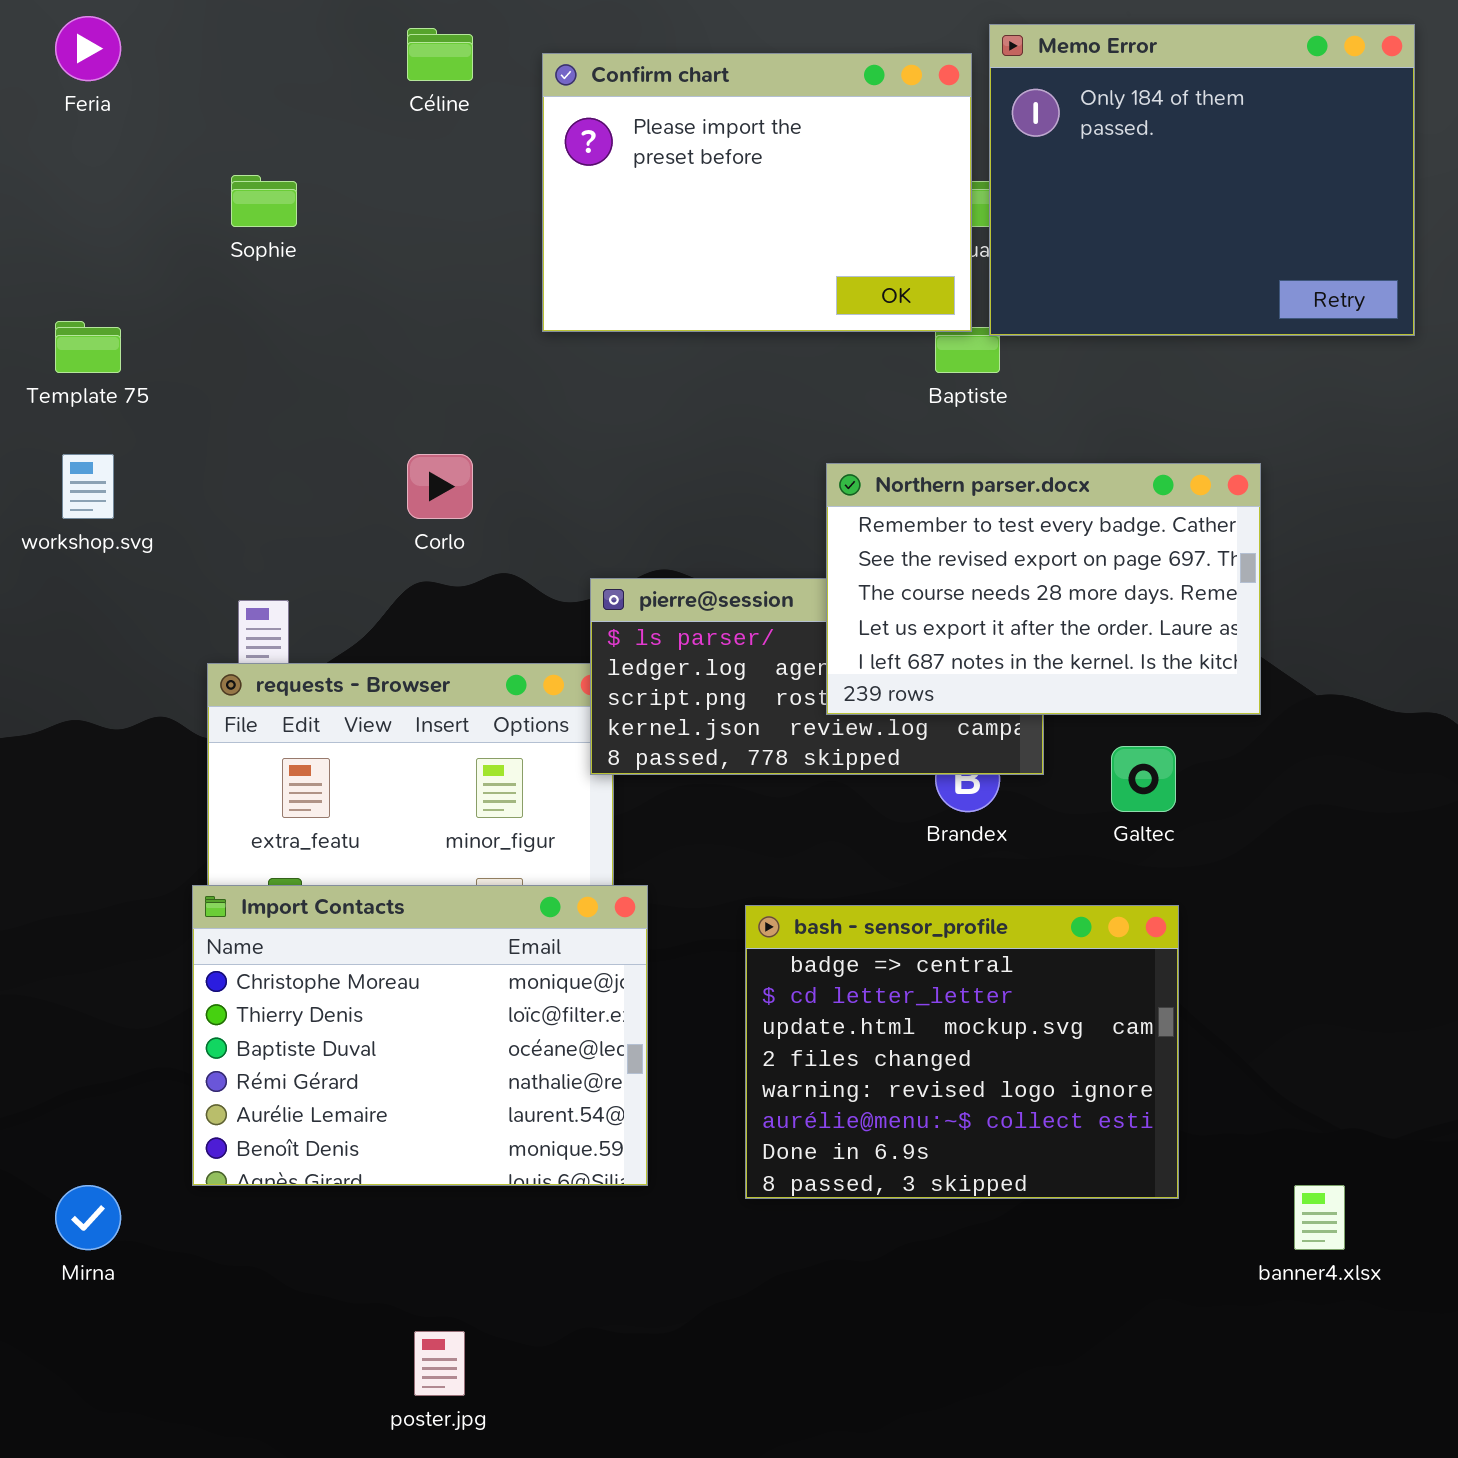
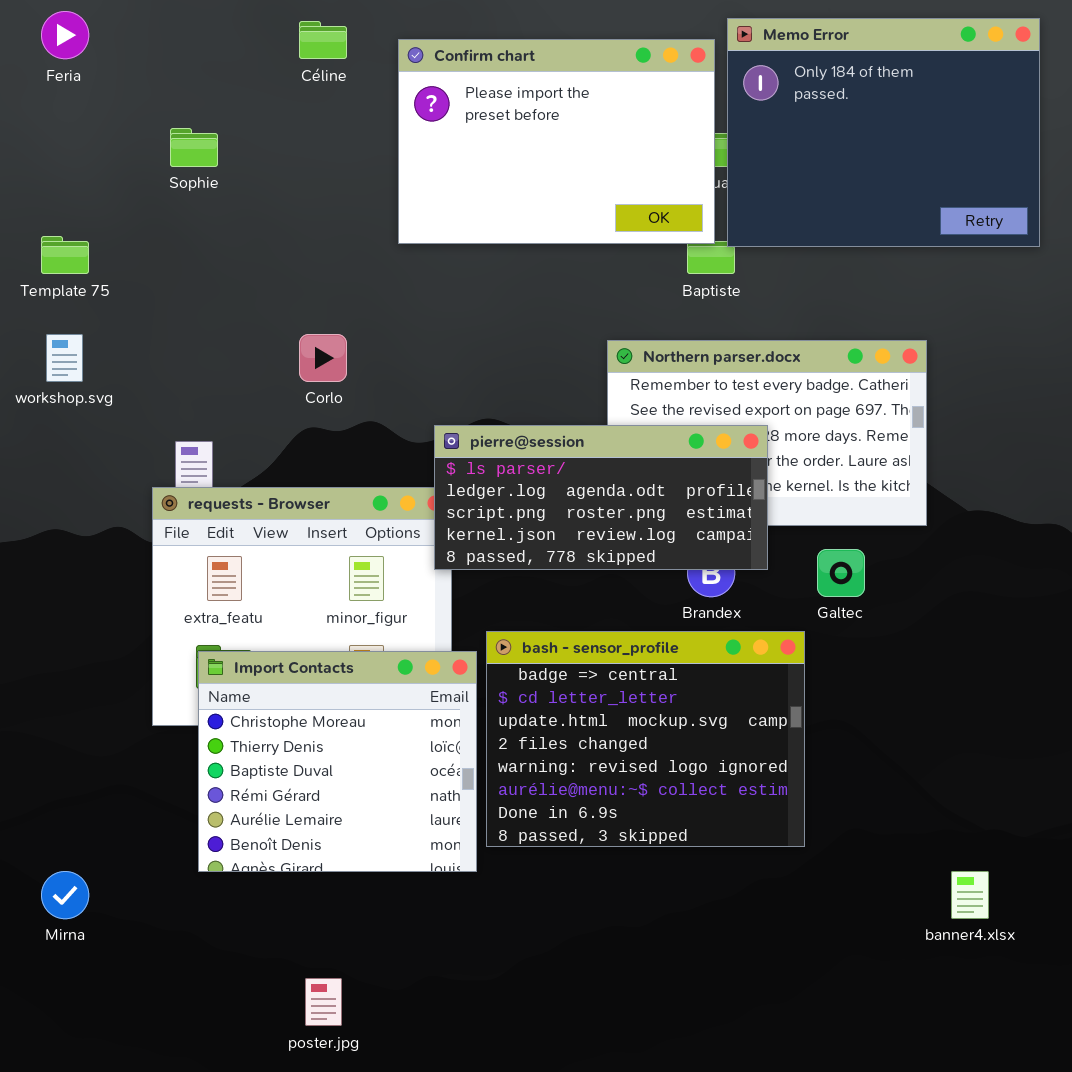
pierre@session: [590,578,1044,775] -> [434,425,768,570], raised
Import Contacts: [192,885,648,1186] -> [198,651,477,872], resized
bash - sensor_profile: [745,905,1179,1199] -> [486,631,805,847], moved

